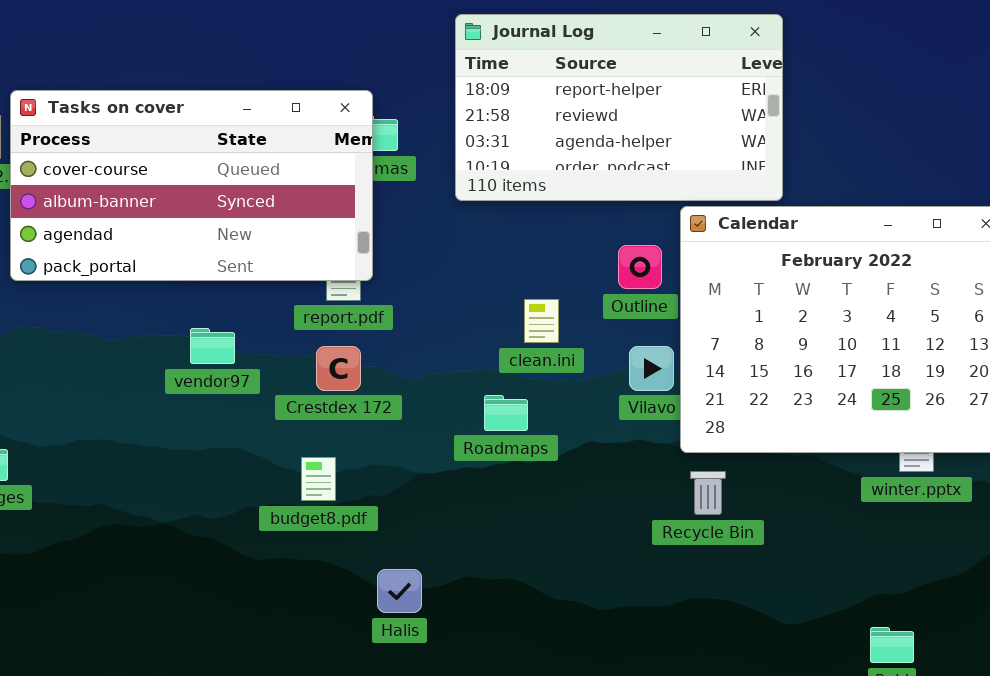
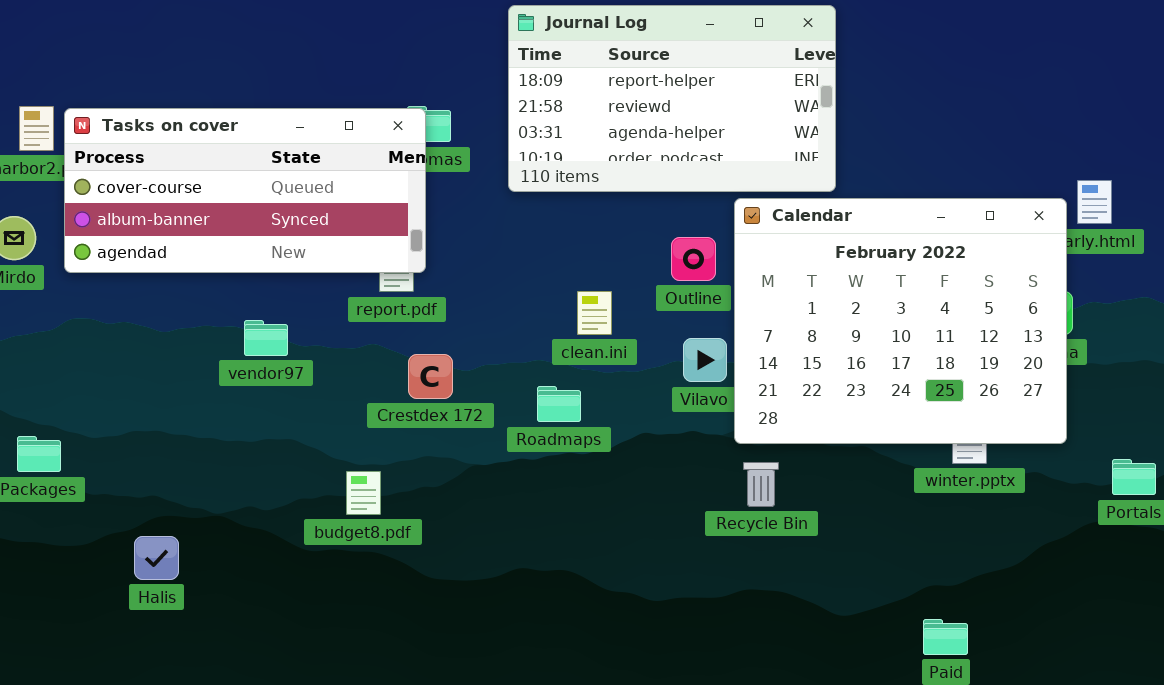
Tasks on cover: [10,90,373,281] -> [64,108,426,273], resized
Crestdex 172: [316,346,361,391] -> [408,354,453,399], moved
budget8.pdf: [301,457,336,501] -> [346,471,381,515], moved
Halis: [377,569,422,613] -> [134,536,179,580], moved

